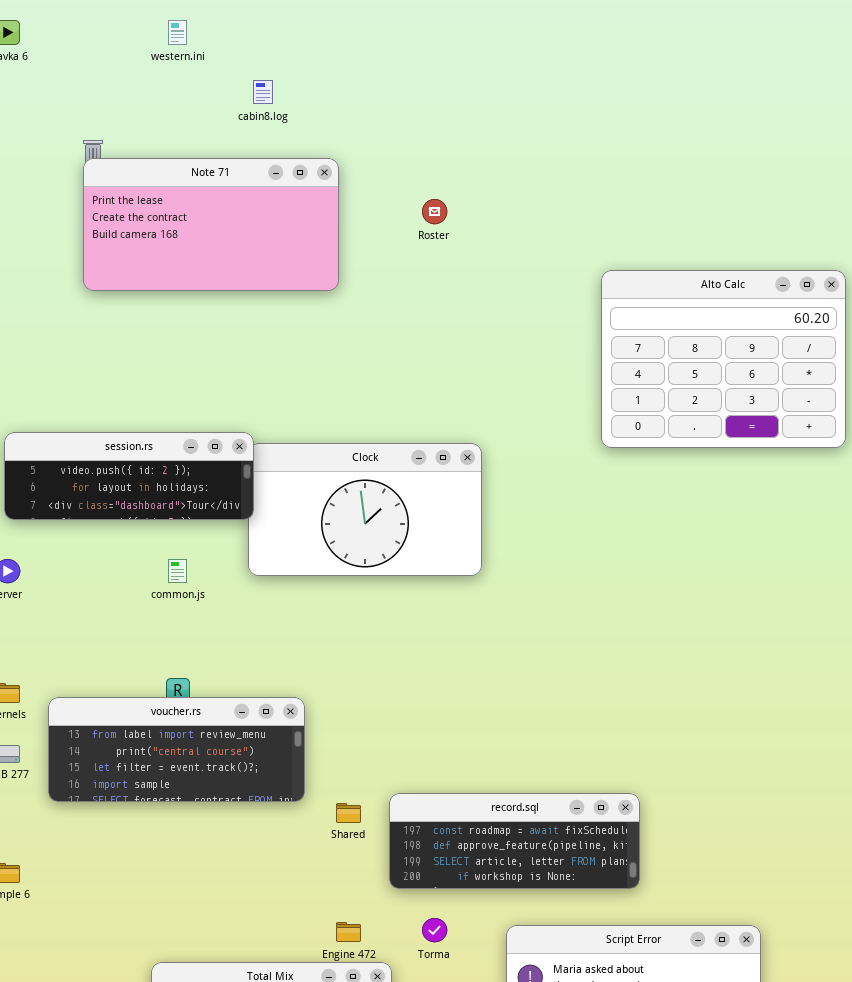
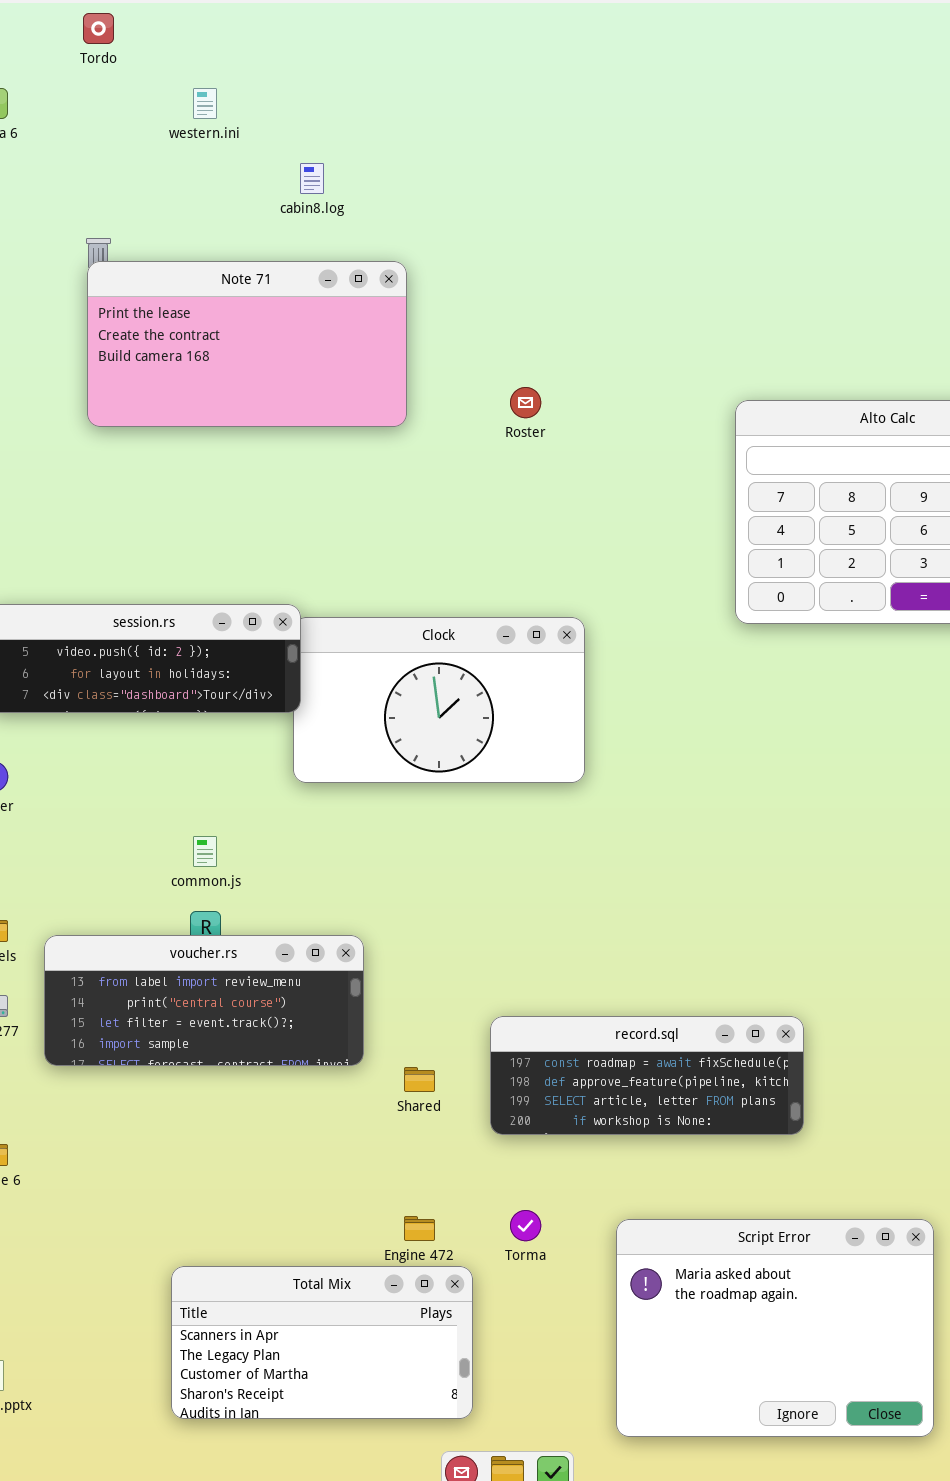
Roster: [422,199,447,224] -> [510,387,541,418], moved
common.js: [168,559,187,583] -> [193,836,217,867], moved
record.sql: [389,793,640,889] -> [490,1016,804,1135], moved

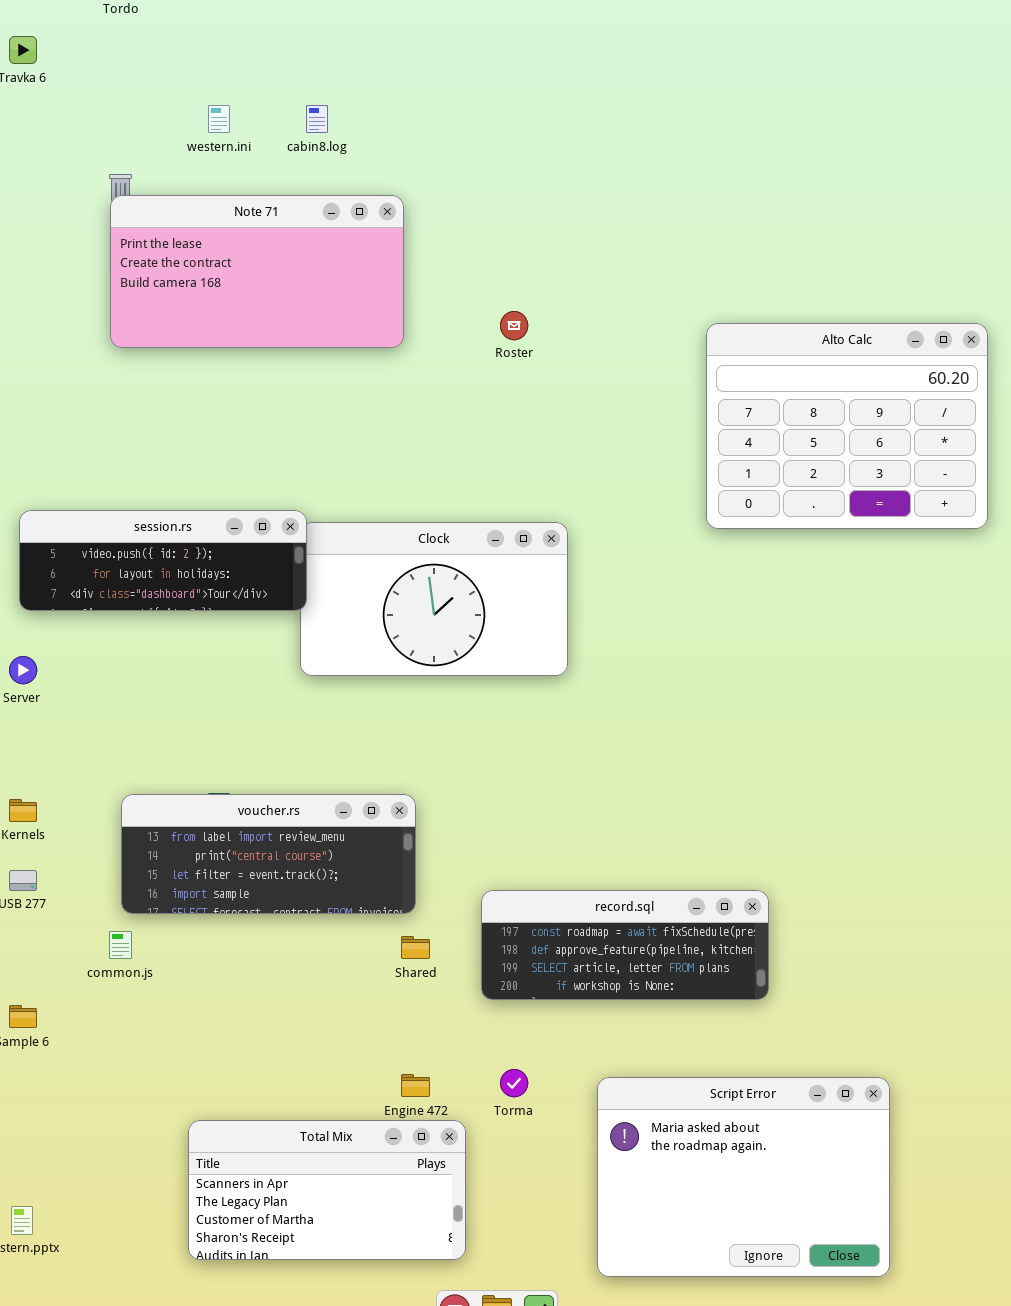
western.ini: [193,88,217,119] -> [208,105,230,133], moved
common.js: [193,836,217,867] -> [109,931,132,959], moved
voucher.rs: [44,935,364,1066] -> [121,794,416,914], moved

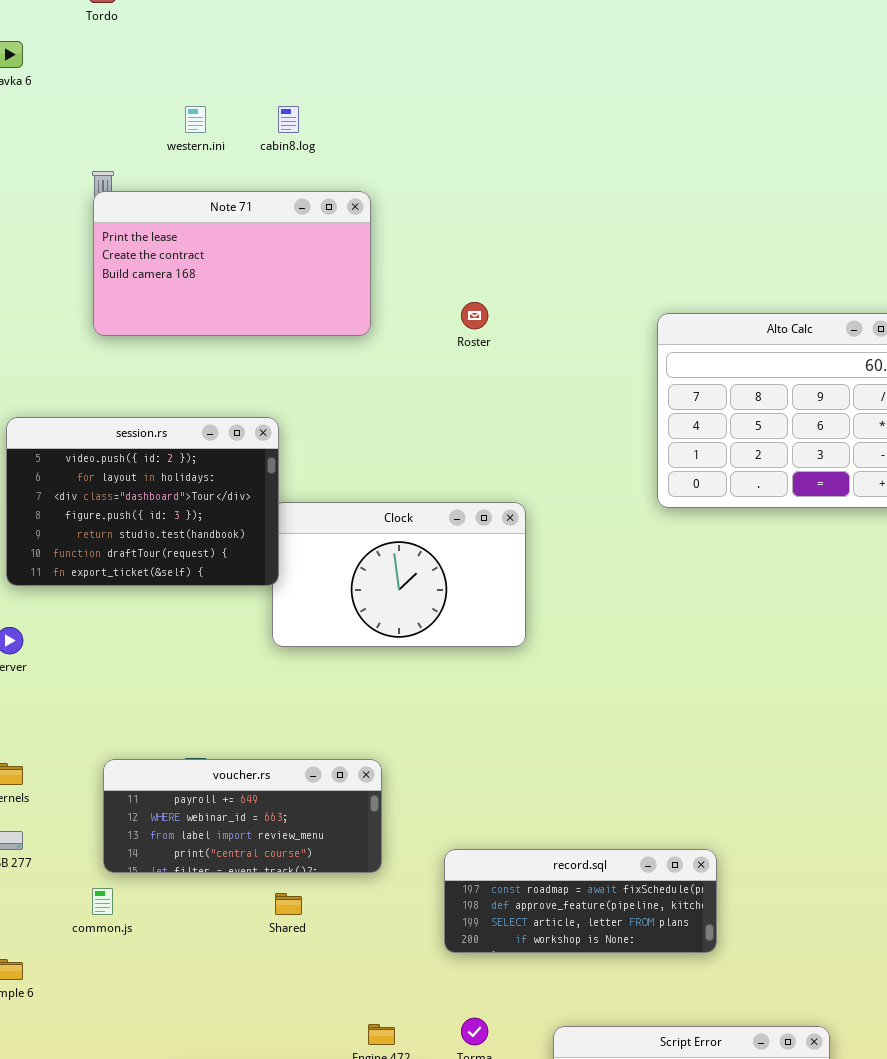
session.rs: [19,510,307,611] -> [6,417,279,586], resized
voucher.rs: [121,794,416,914] -> [103,759,382,873], scrolled up 2 rows
Shared: [401,936,430,959] -> [275,893,302,915], moved

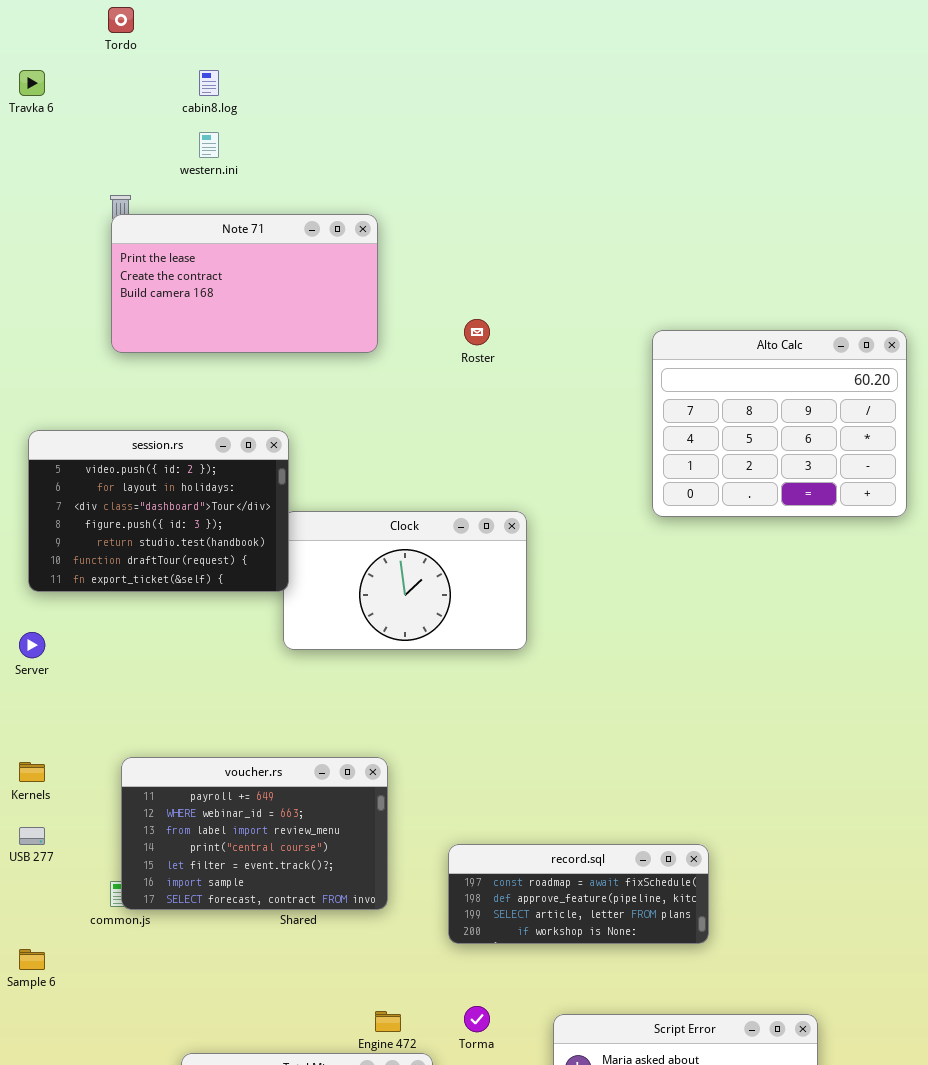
cabin8.log: [278,106,299,133] -> [199,70,219,96], moved
voucher.rs: [103,759,382,873] -> [121,757,388,910], resized

